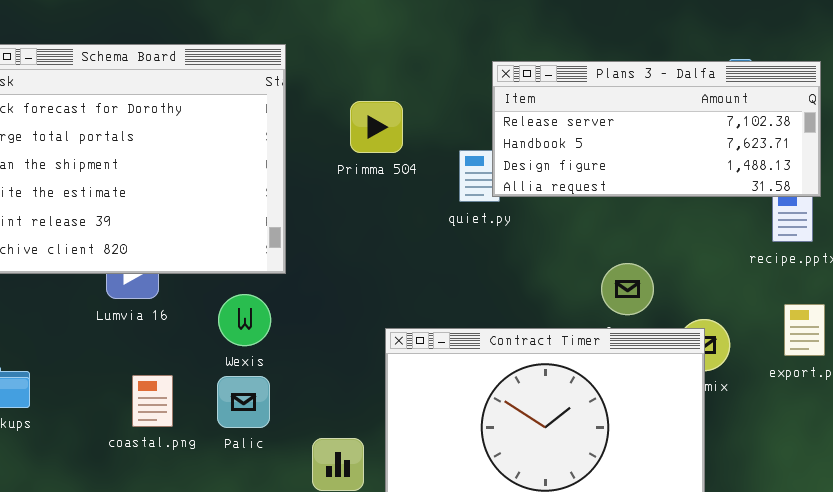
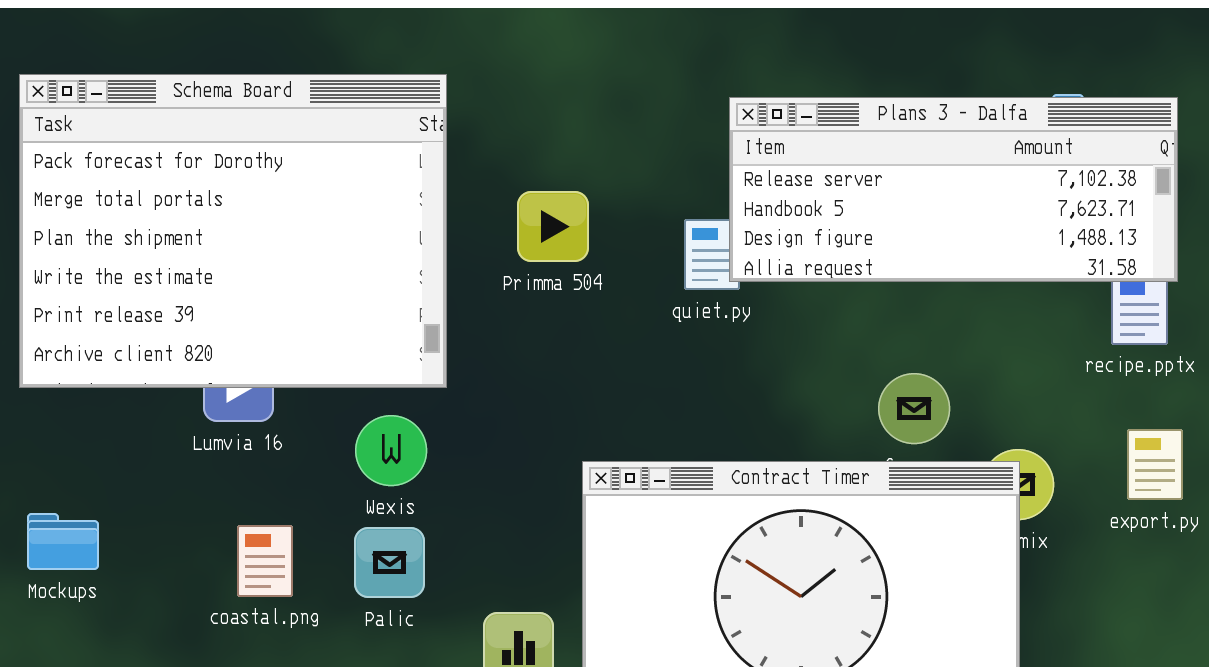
Primma 504: [350,101,403,153] -> [517,191,589,262], moved

